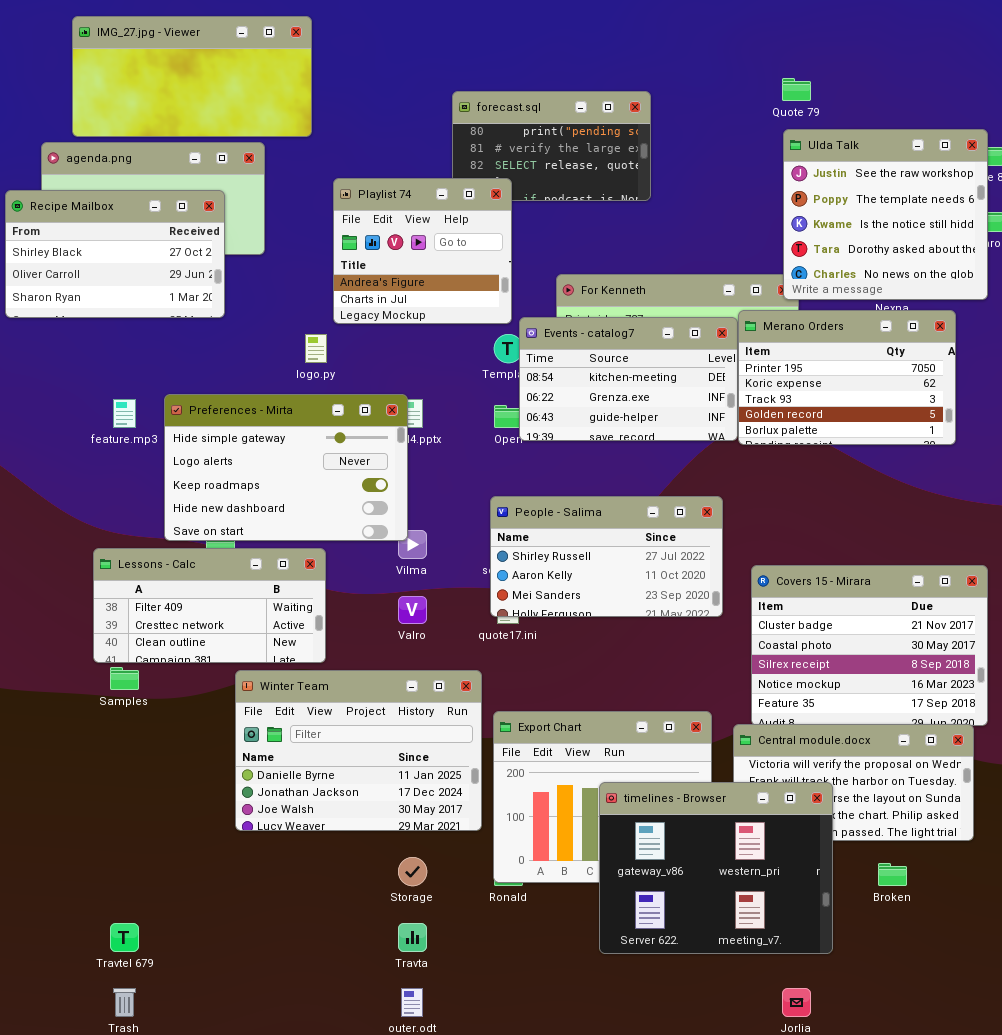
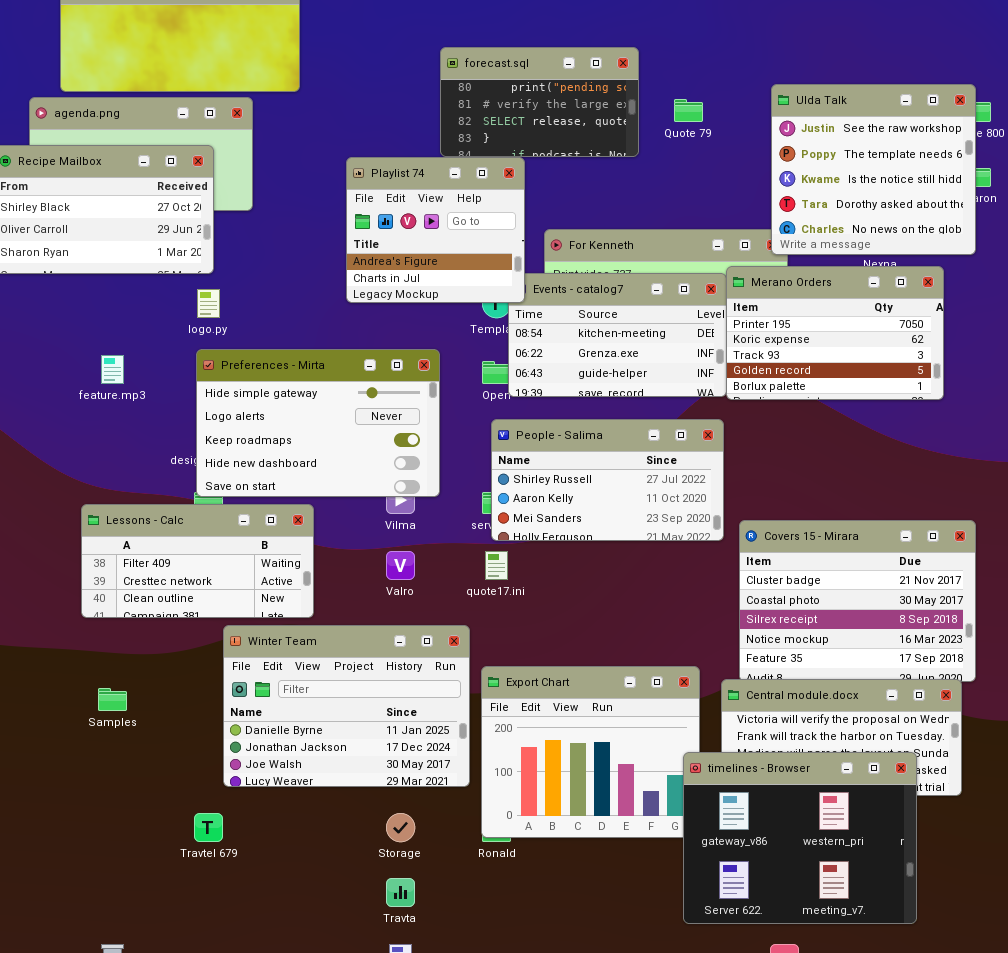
Quote 79: [782,78,811,101] -> [674,99,703,122], moved
Playlist 74: [333,178,512,324] -> [346,157,525,303], moved
logo.py: [305,334,327,363] -> [197,289,220,318], moved
Preferences - Mirta: [164,394,408,541] -> [196,349,440,497], moved
People - Salima: [490,496,723,617] -> [491,419,724,541], moved
Samples: [110,667,139,690] -> [98,688,127,711], moved
timelines - Browser: [599,782,833,954] -> [683,752,917,924], moved
Travtel 679: [110,923,139,952] -> [194,813,223,842], moved

